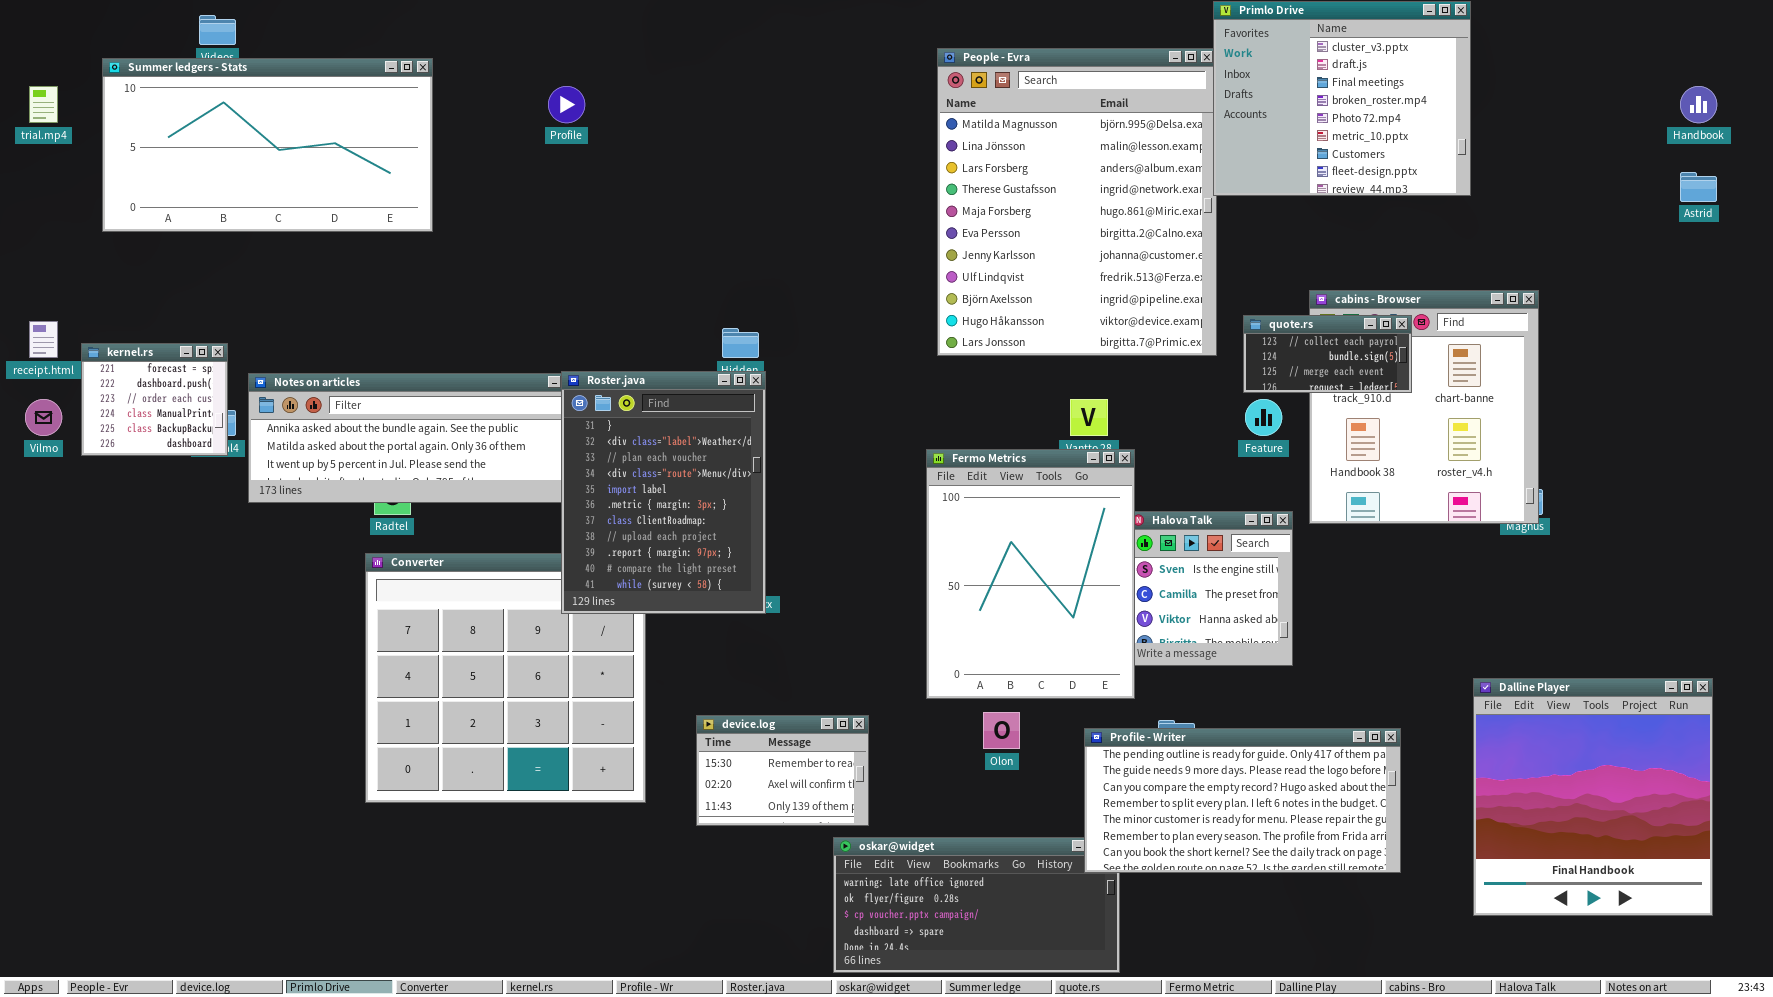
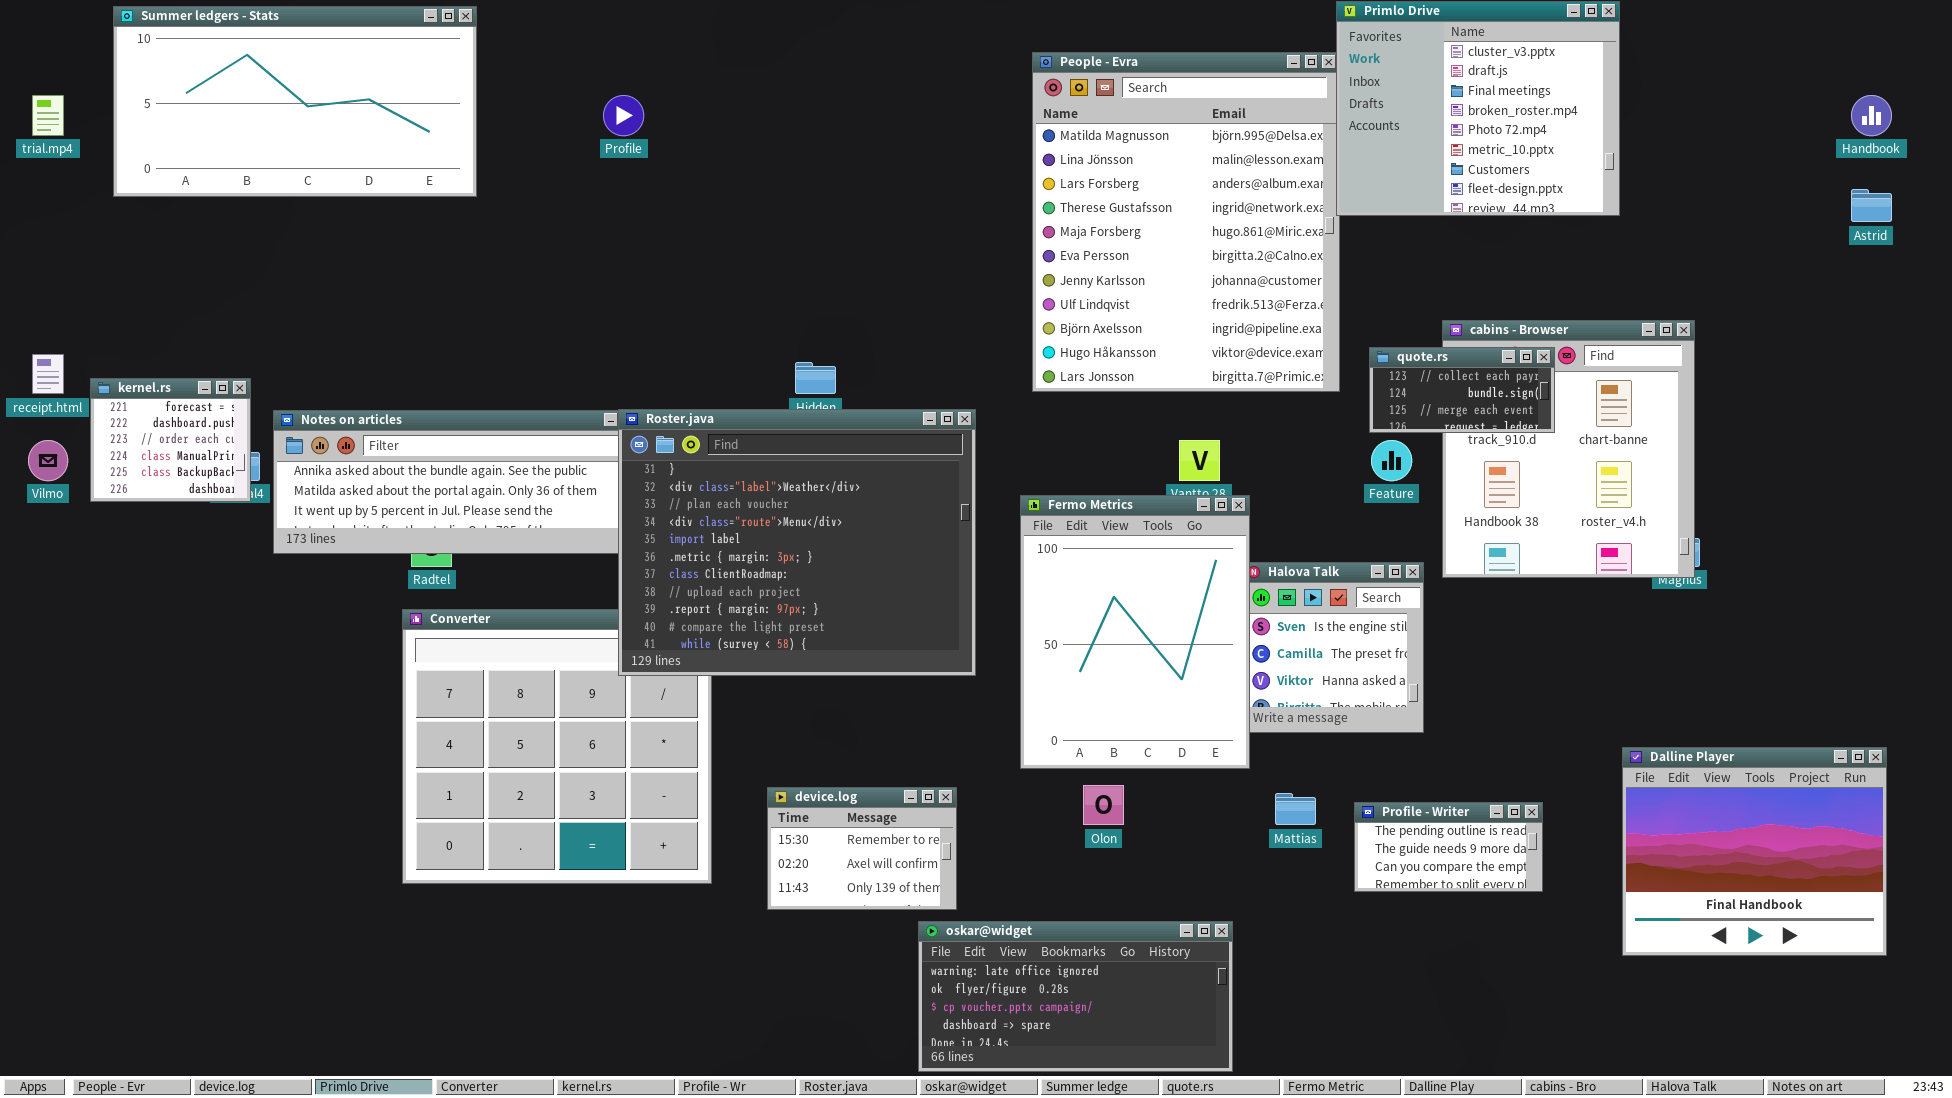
Summer ledgers - Stats: [102,58,433,232] -> [113,6,477,197], moved
Roster.java: [561,371,766,614] -> [618,409,976,676], resized
Dalline Player: [1473,678,1713,916] -> [1622,747,1887,956], resized
Profile - Writer: [1084,728,1401,873] -> [1354,802,1543,892], resized

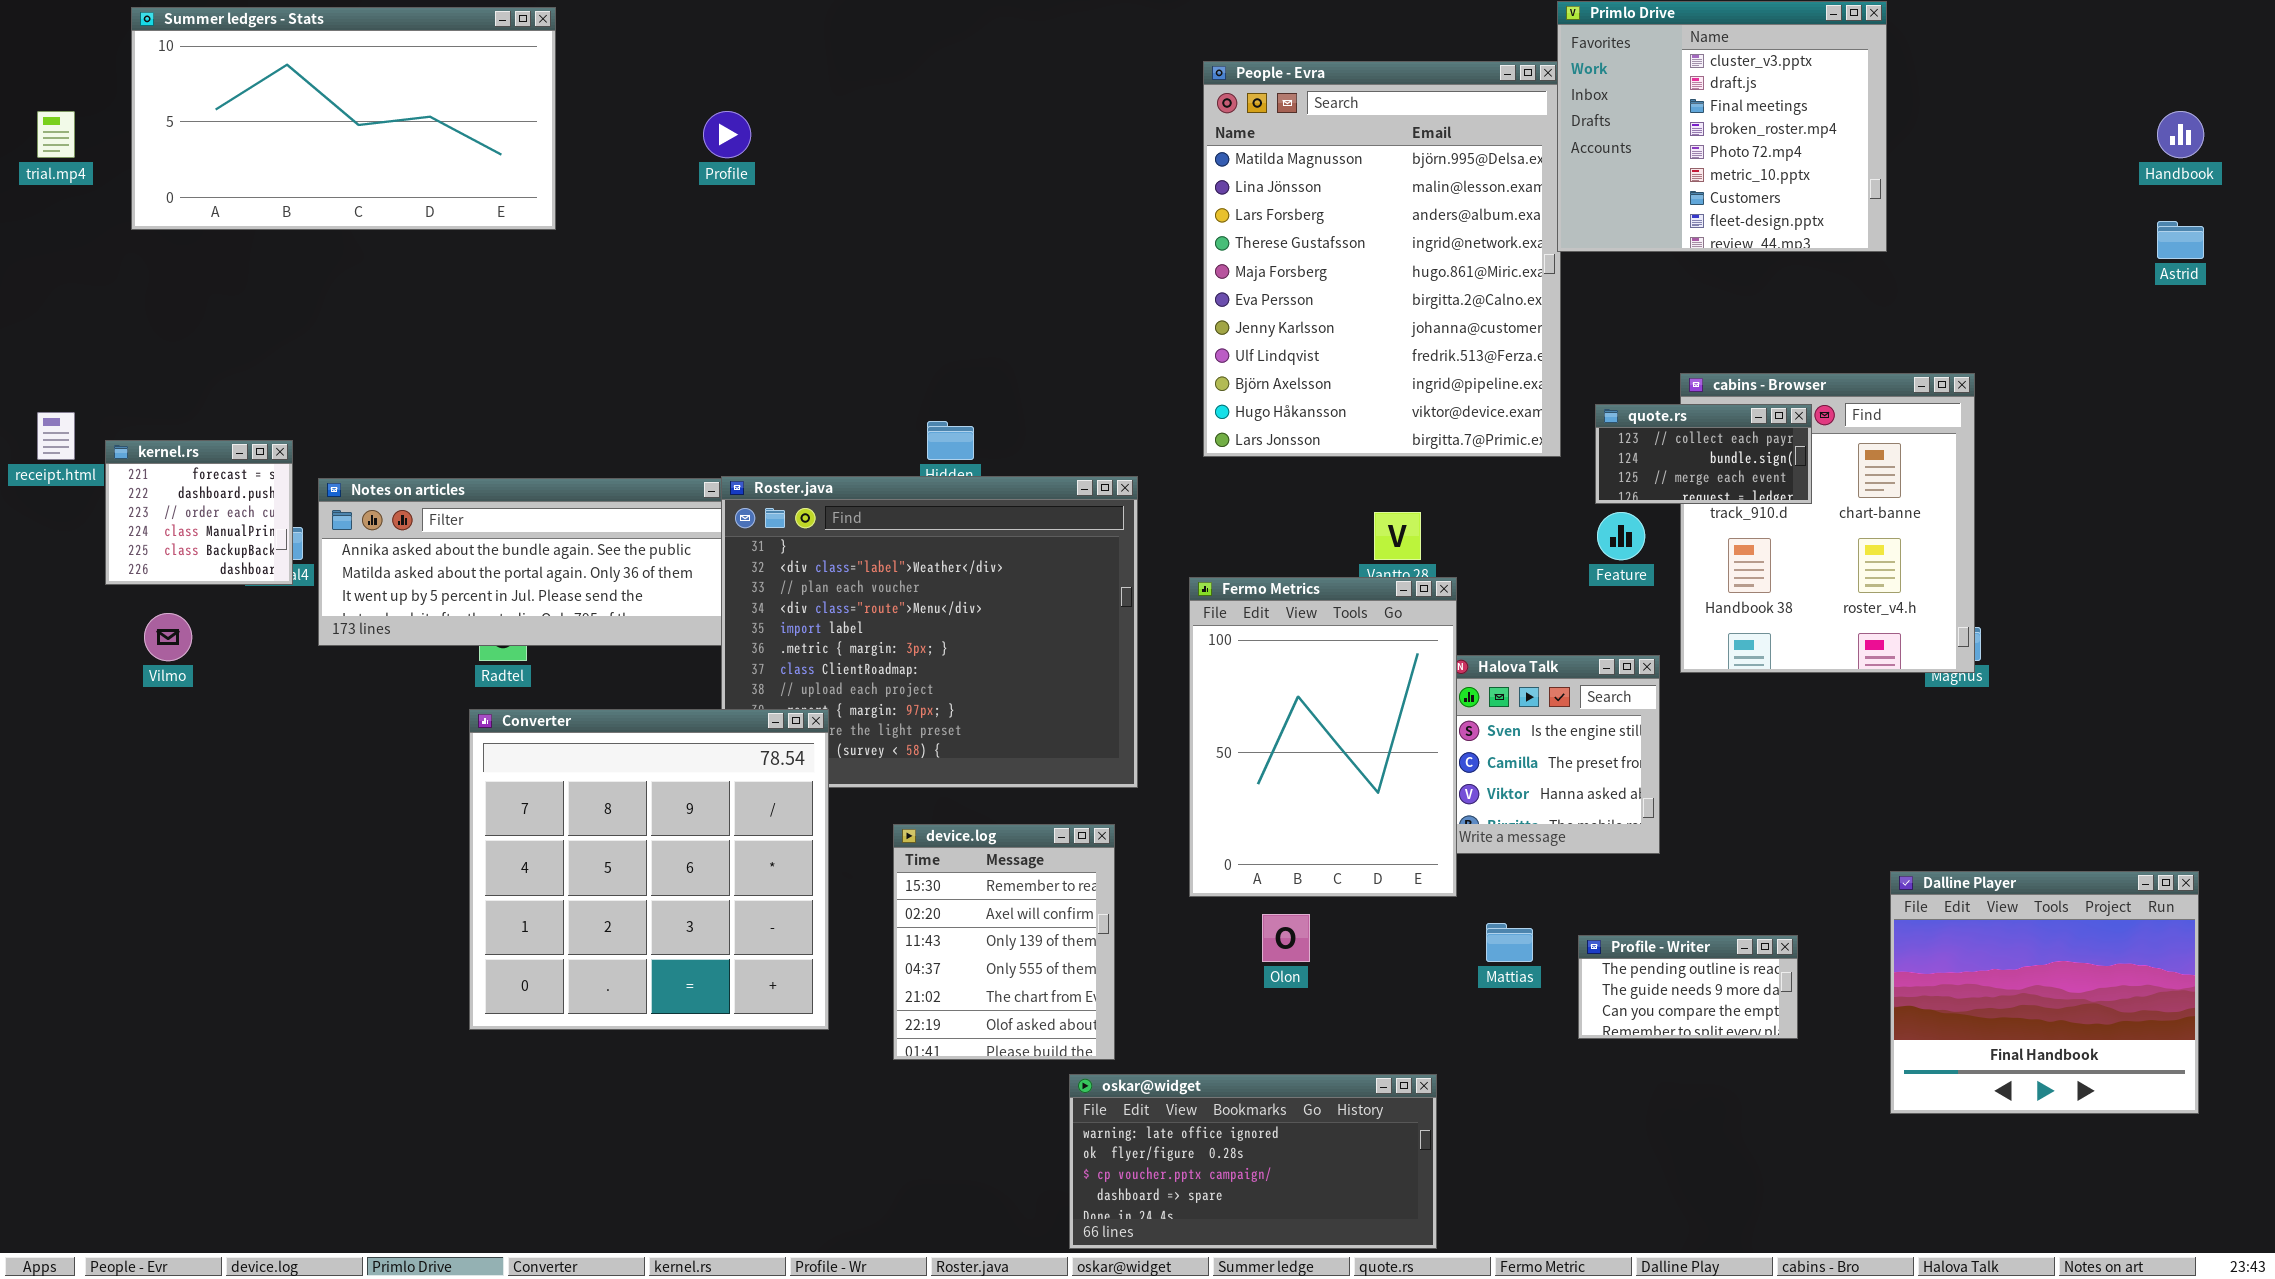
Vilmo: [28,440,68,481] -> [144,613,192,661], moved
Converter: [402,609,712,884] -> [469,709,829,1030], raised
device.log: [767,787,957,910] -> [893,824,1115,1060], resized

